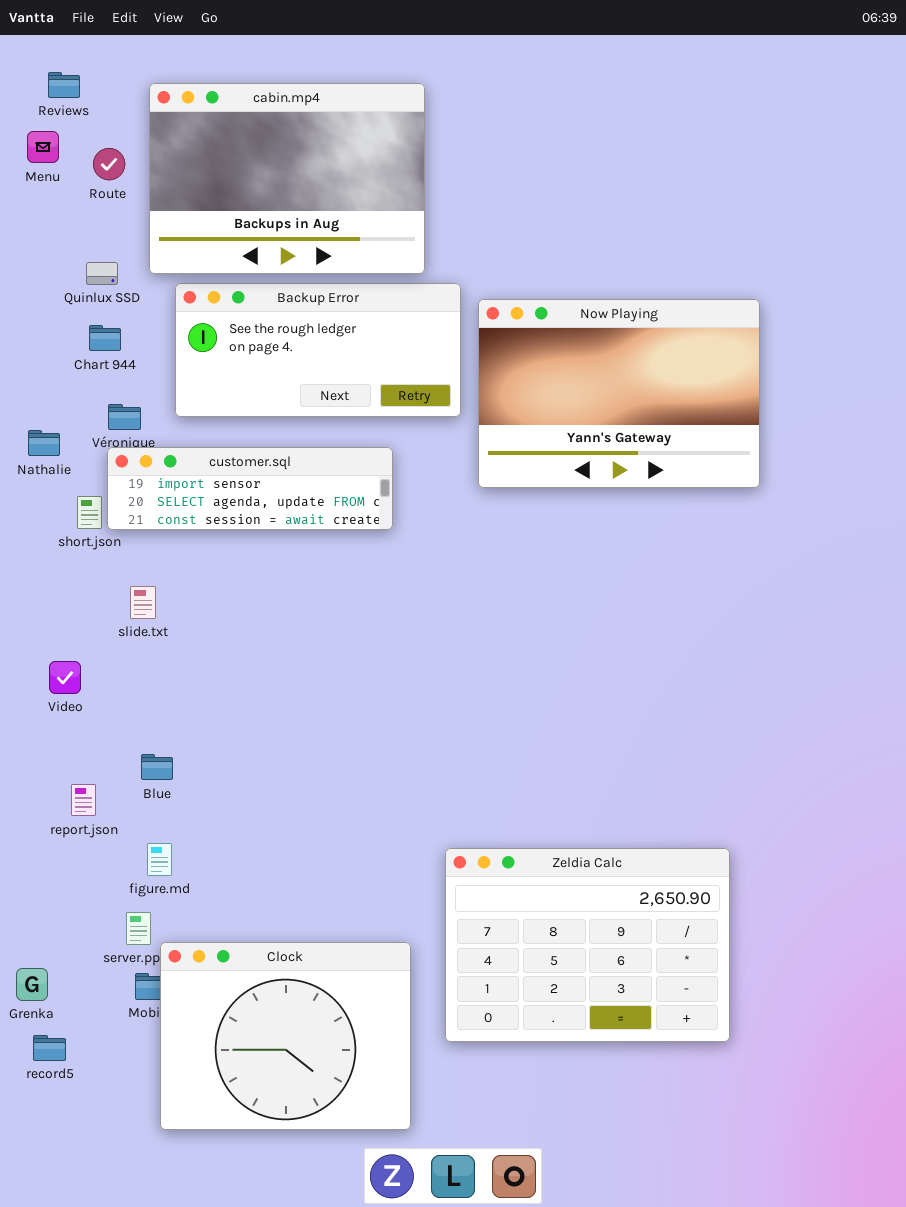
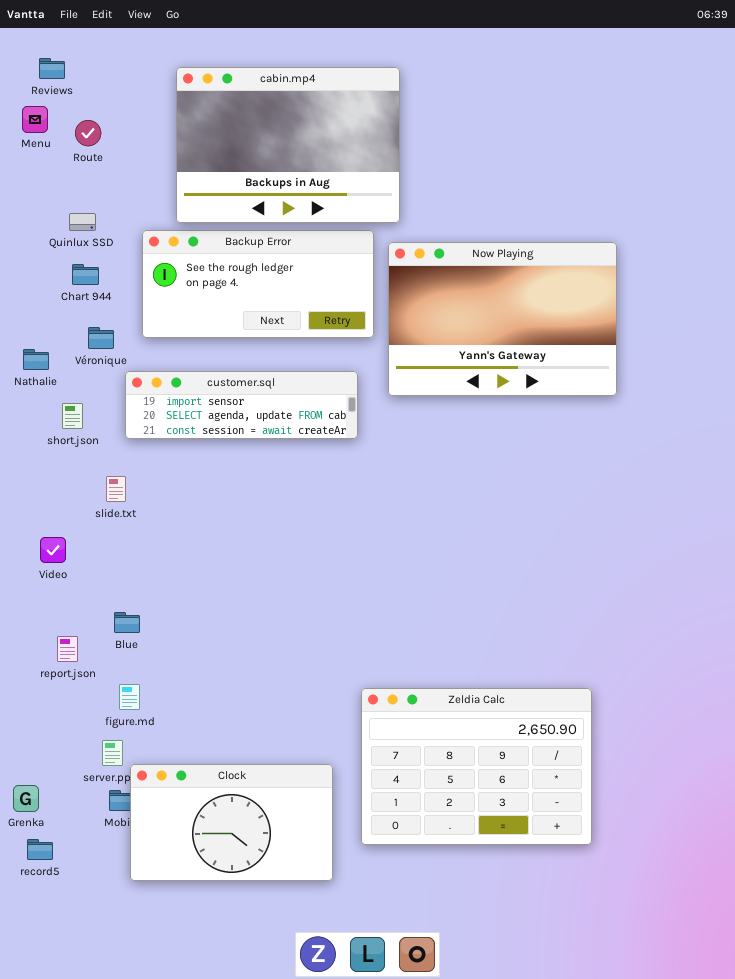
cabin.mp4: [149,83,425,274] -> [176,67,400,223], moved
customer.sql: [107,447,393,530] -> [125,371,358,439], moved
Clock: [160,942,411,1130] -> [130,764,333,881], resized

